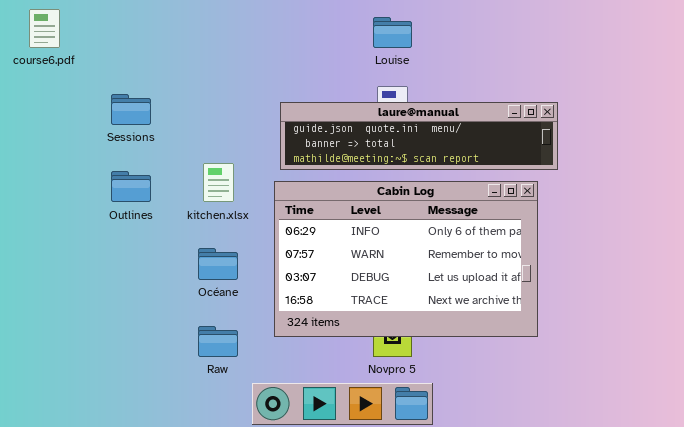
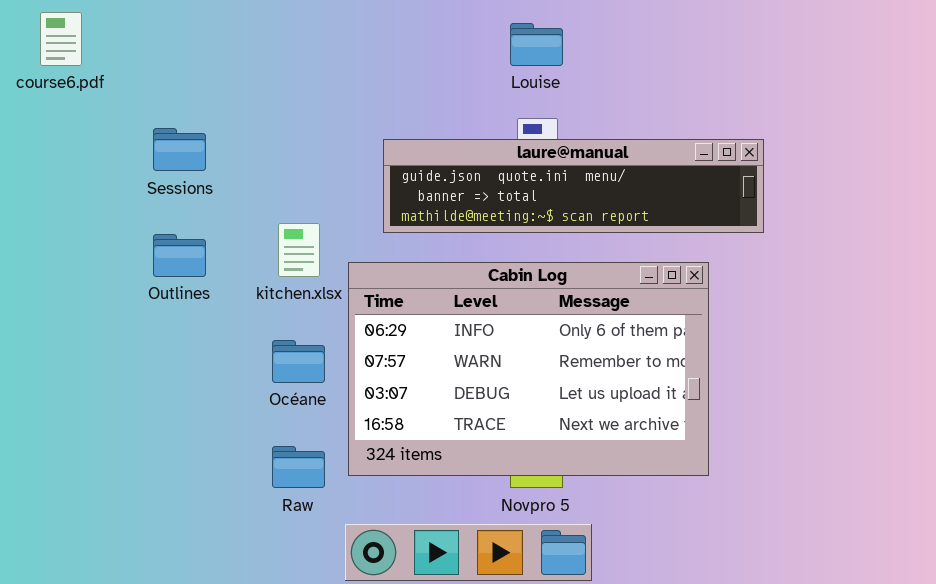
Cabin Log: [274,181,538,337] -> [348,262,709,476], moved

